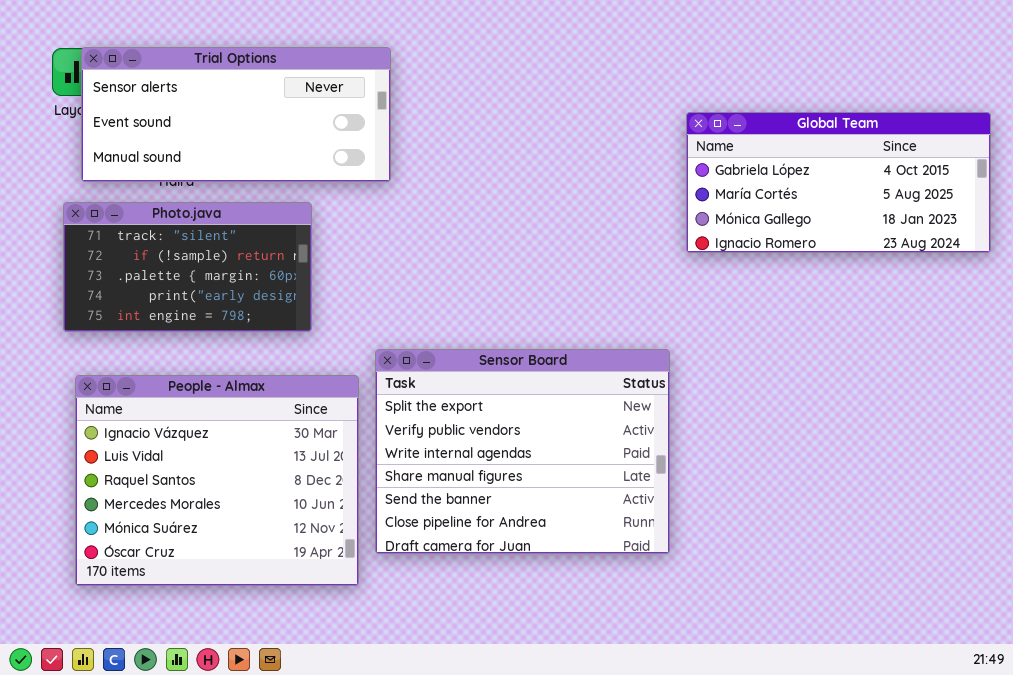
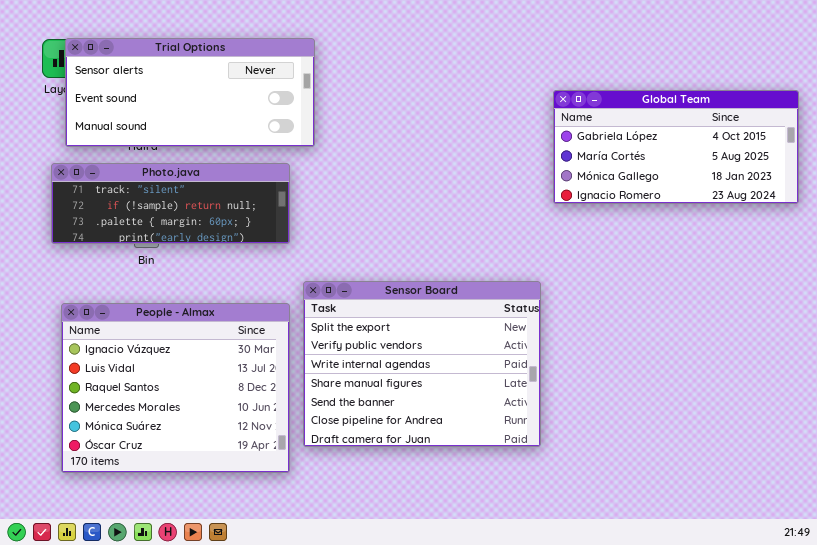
Photo.java: [63,202,312,332] -> [51,163,290,244], resized

